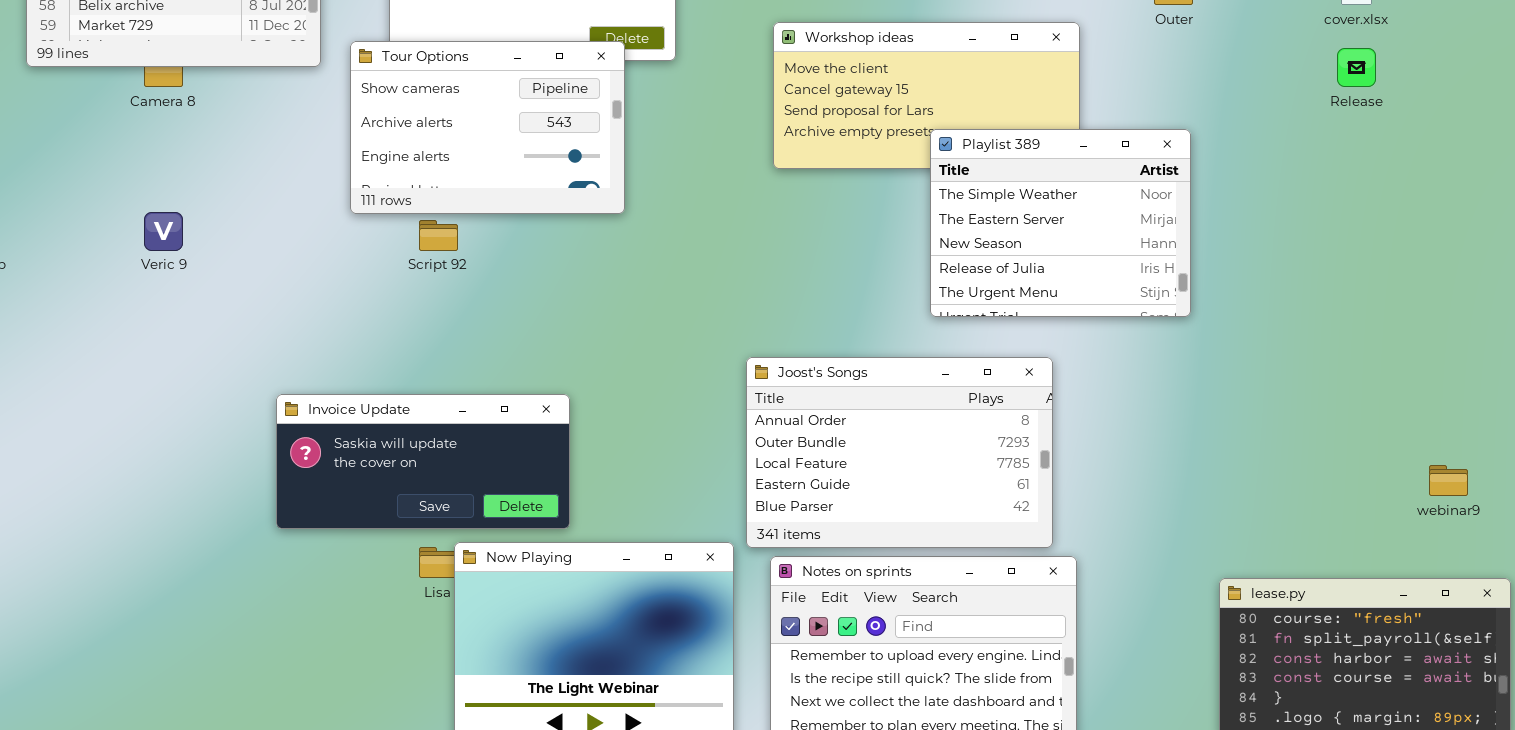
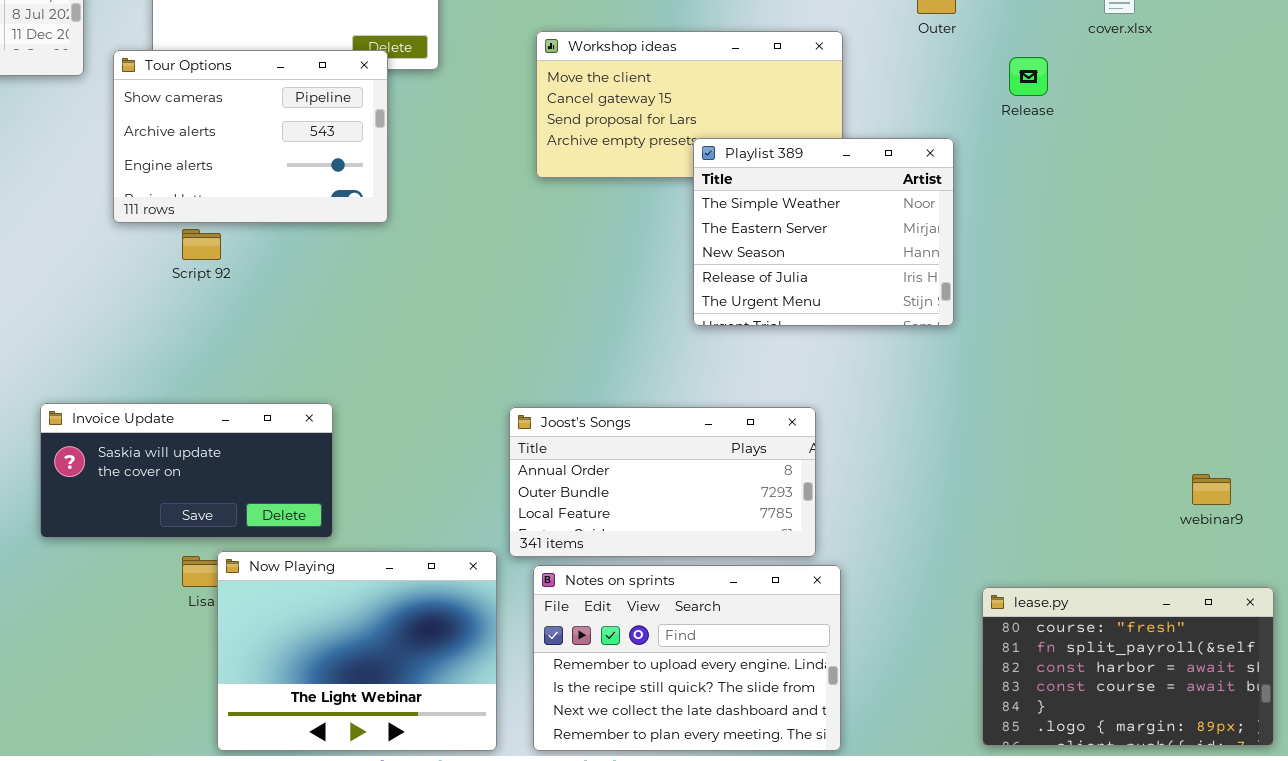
Release: [1337,48,1376,87] -> [1009,57,1048,96], moved
Joost's Songs: [746,357,1053,548] -> [509,407,816,557], resized

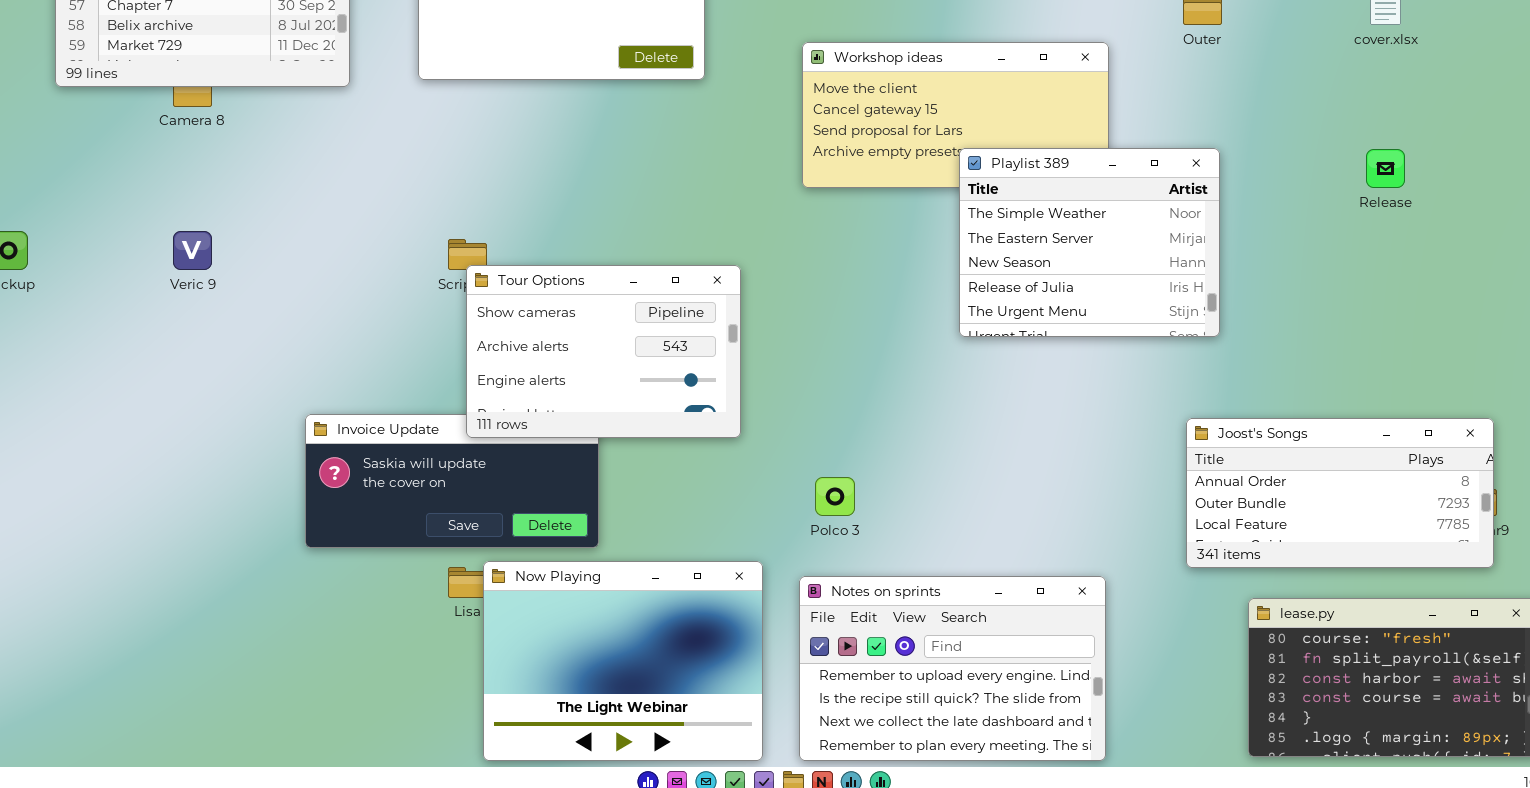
Tour Options: [113,50,388,223] -> [466,265,741,438], moved
Release: [1009,57,1048,96] -> [1366,149,1405,188], moved
Joost's Songs: [509,407,816,557] -> [1186,418,1494,568], moved

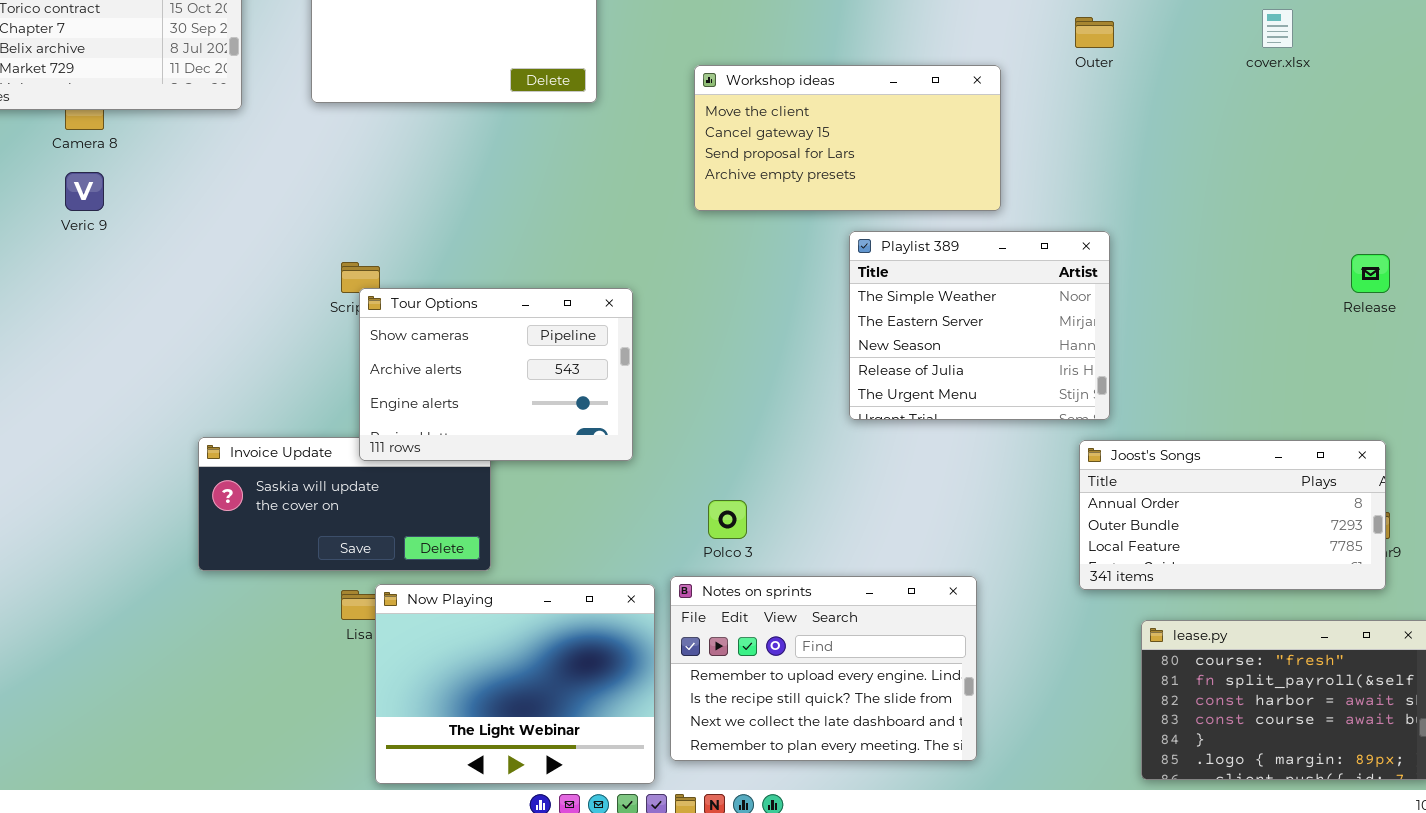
Playlist 389: [959,148,1220,337] -> [849,231,1110,420], moved
Release: [1366,149,1405,188] -> [1351,254,1390,293], moved
Veric 9: [173,231,212,270] -> [65,172,104,211], moved
Notes on sprints: [799,576,1106,761] -> [670,576,977,761], moved

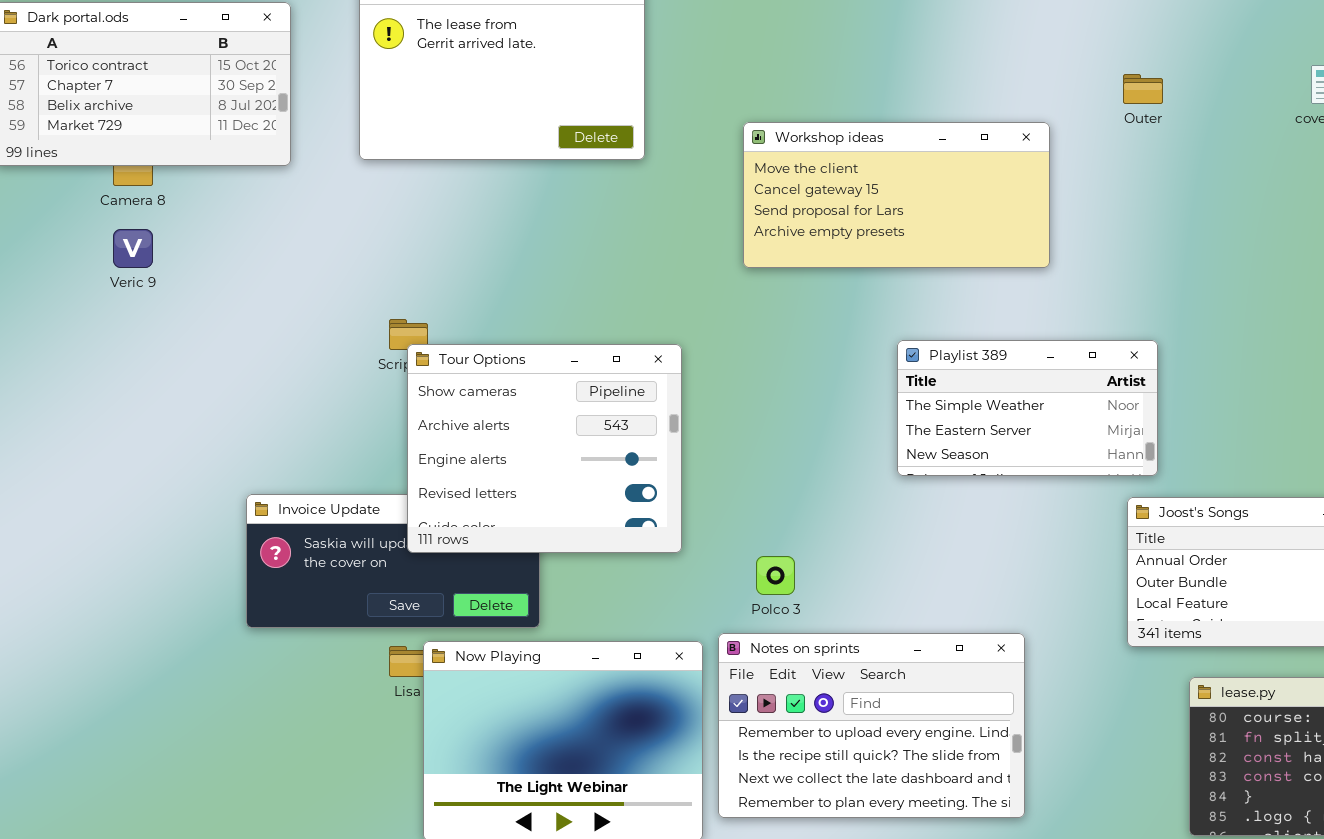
Playlist 389: [849,231,1110,420] -> [897,340,1158,476], resized
Tour Options: [359,288,633,461] -> [407,344,682,553], resized

